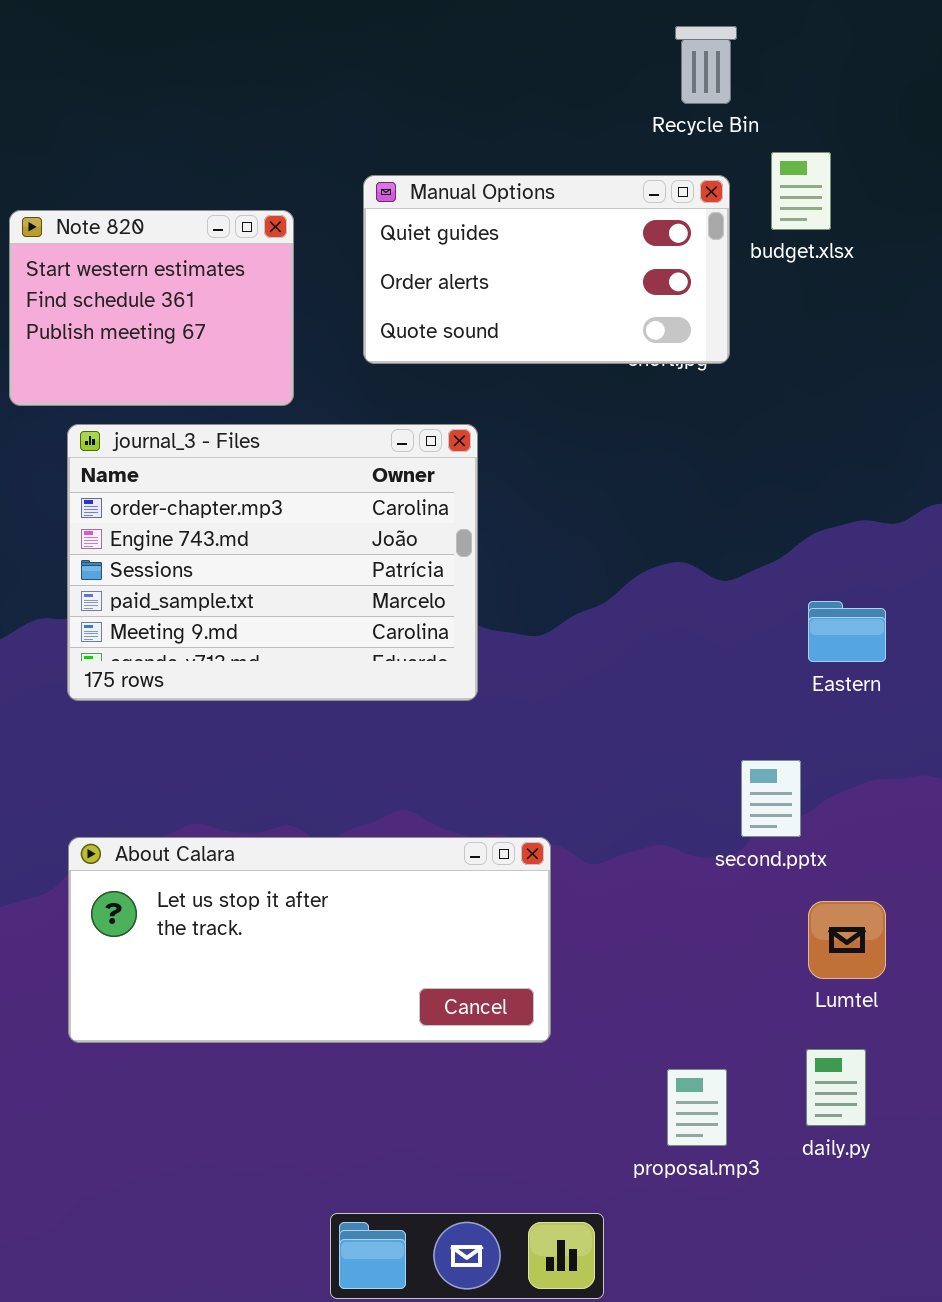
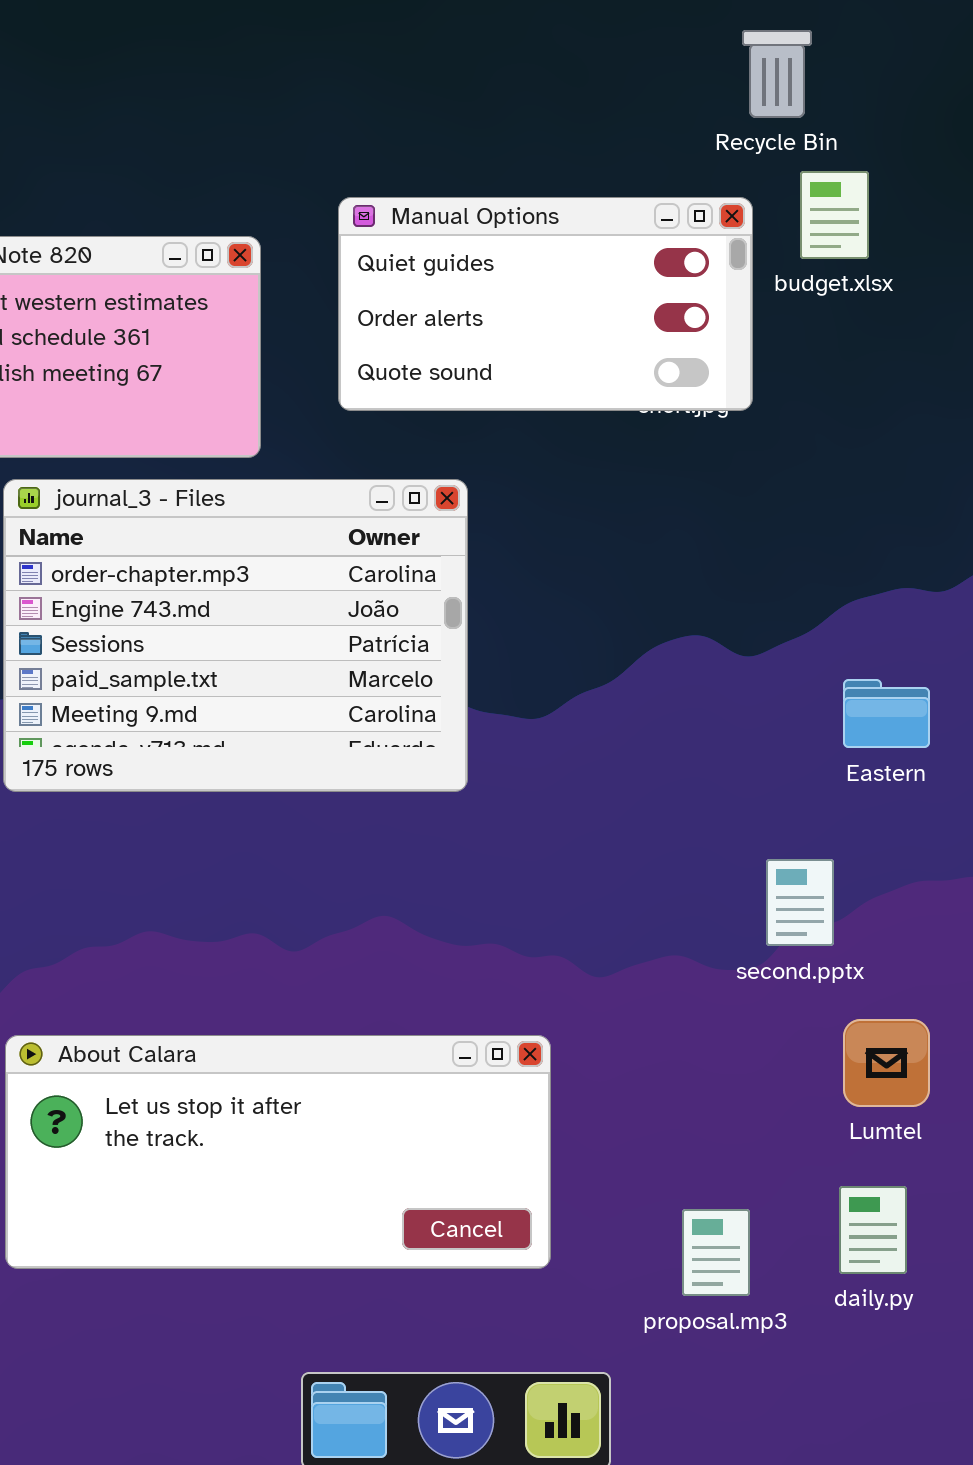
Recycle Bin: [675,26,737,104] -> [742,30,812,118], moved
About Calara: [68,837,551,1043] -> [5,1035,551,1269], moved

